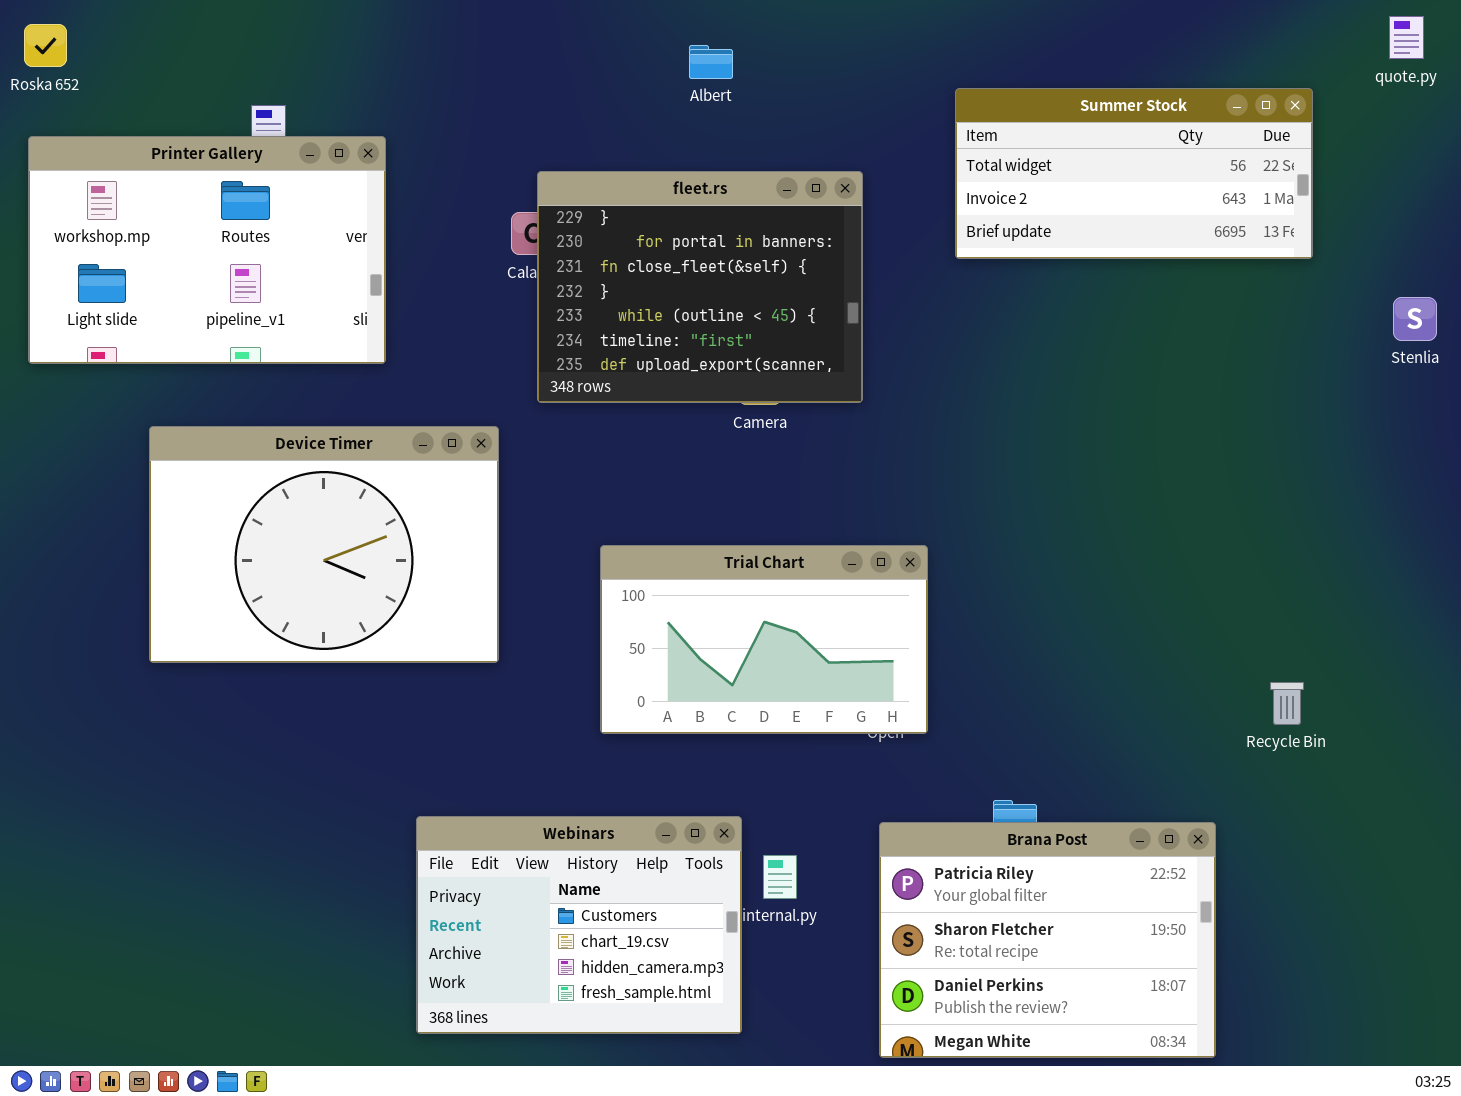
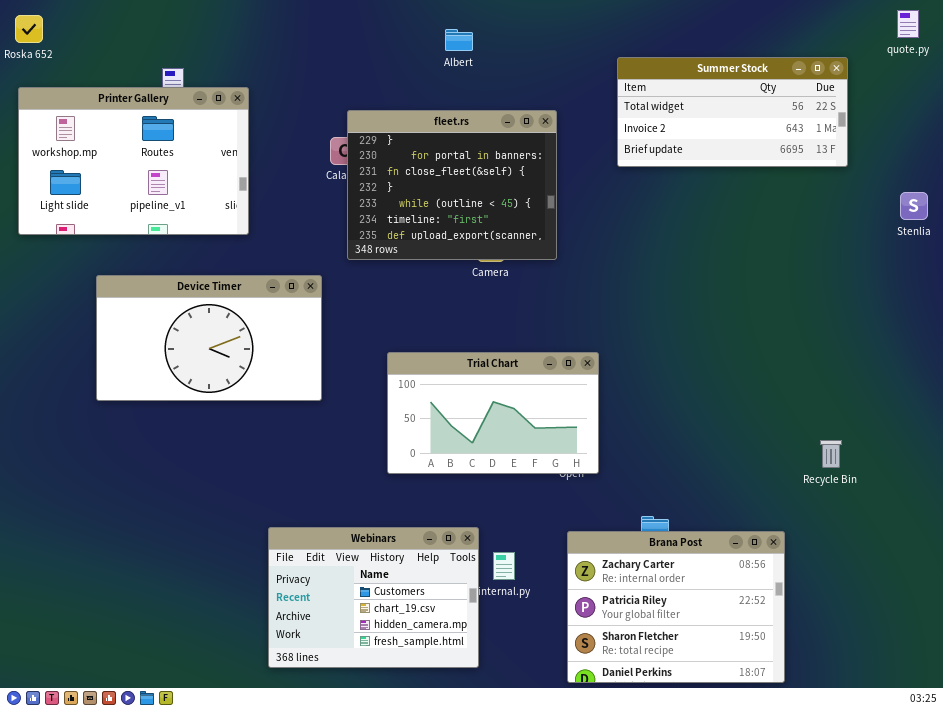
Device Timer: [149,426,499,663] -> [96,275,322,401], resized
Brana Post: [879,822,1216,1058] -> [567,531,785,683], scrolled up 1 row

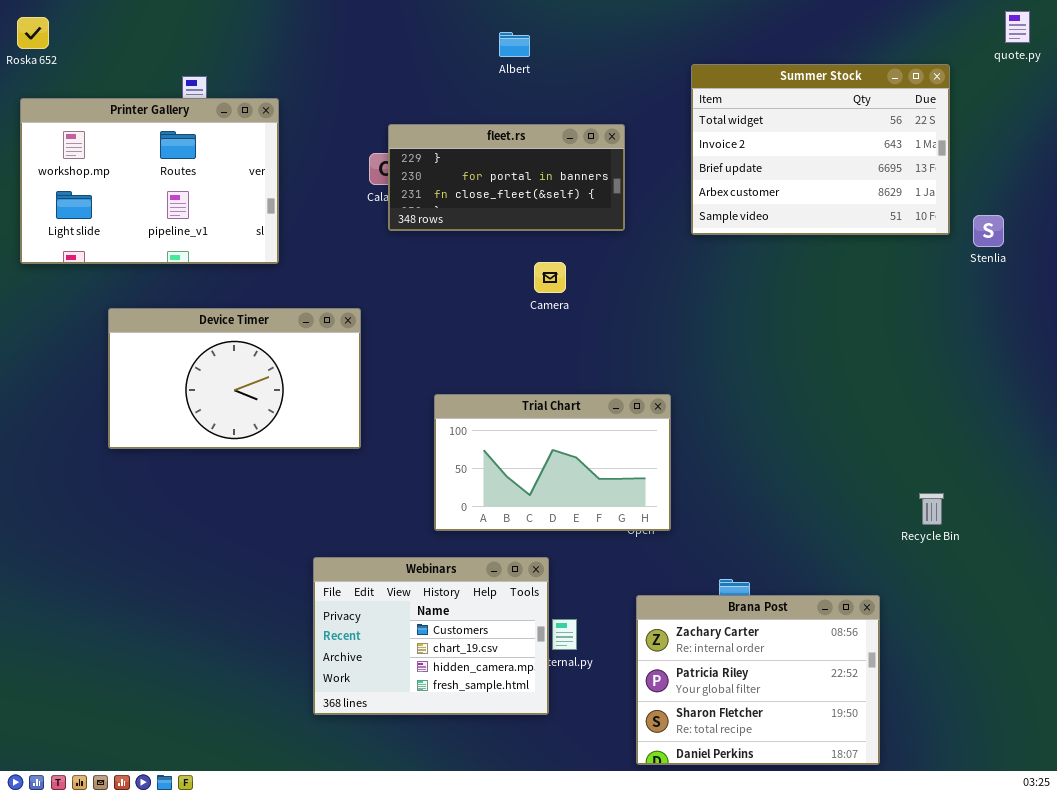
Summer Stock: [617,57,848,167] -> [691,64,950,235], resized
fleet.rs: [347,110,557,260] -> [388,124,625,231], resized
Stenlia: [900,192,928,220] -> [973,215,1004,247], moved
Webinars: [268,527,479,668] -> [313,557,549,715], moved

